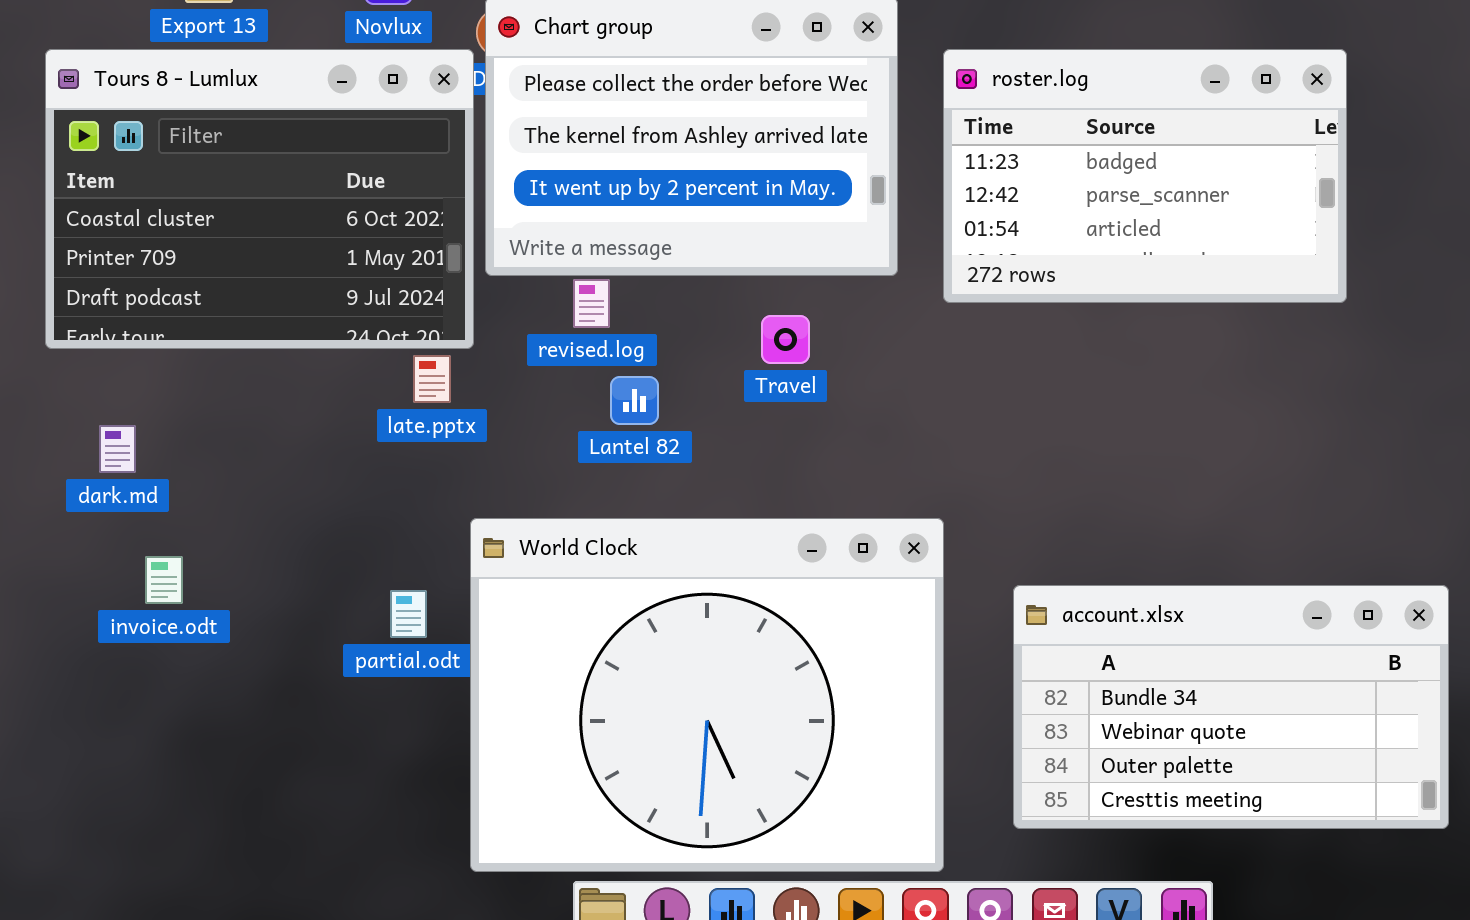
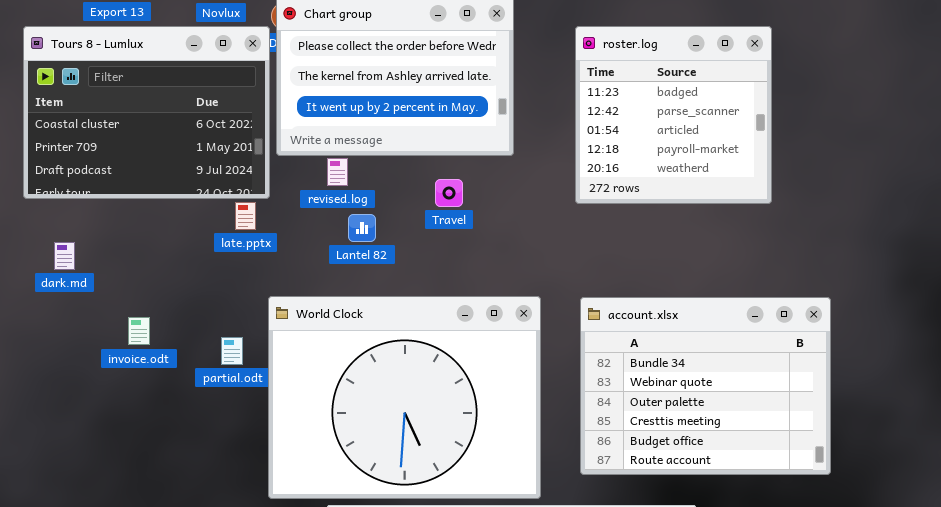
roster.log: [943,49,1347,303] -> [575,26,772,204], resized
invoice.odt: [145,556,183,604] -> [128,317,150,345], moved
account.xlsx: [1013,585,1449,829] -> [580,297,831,475], resized

